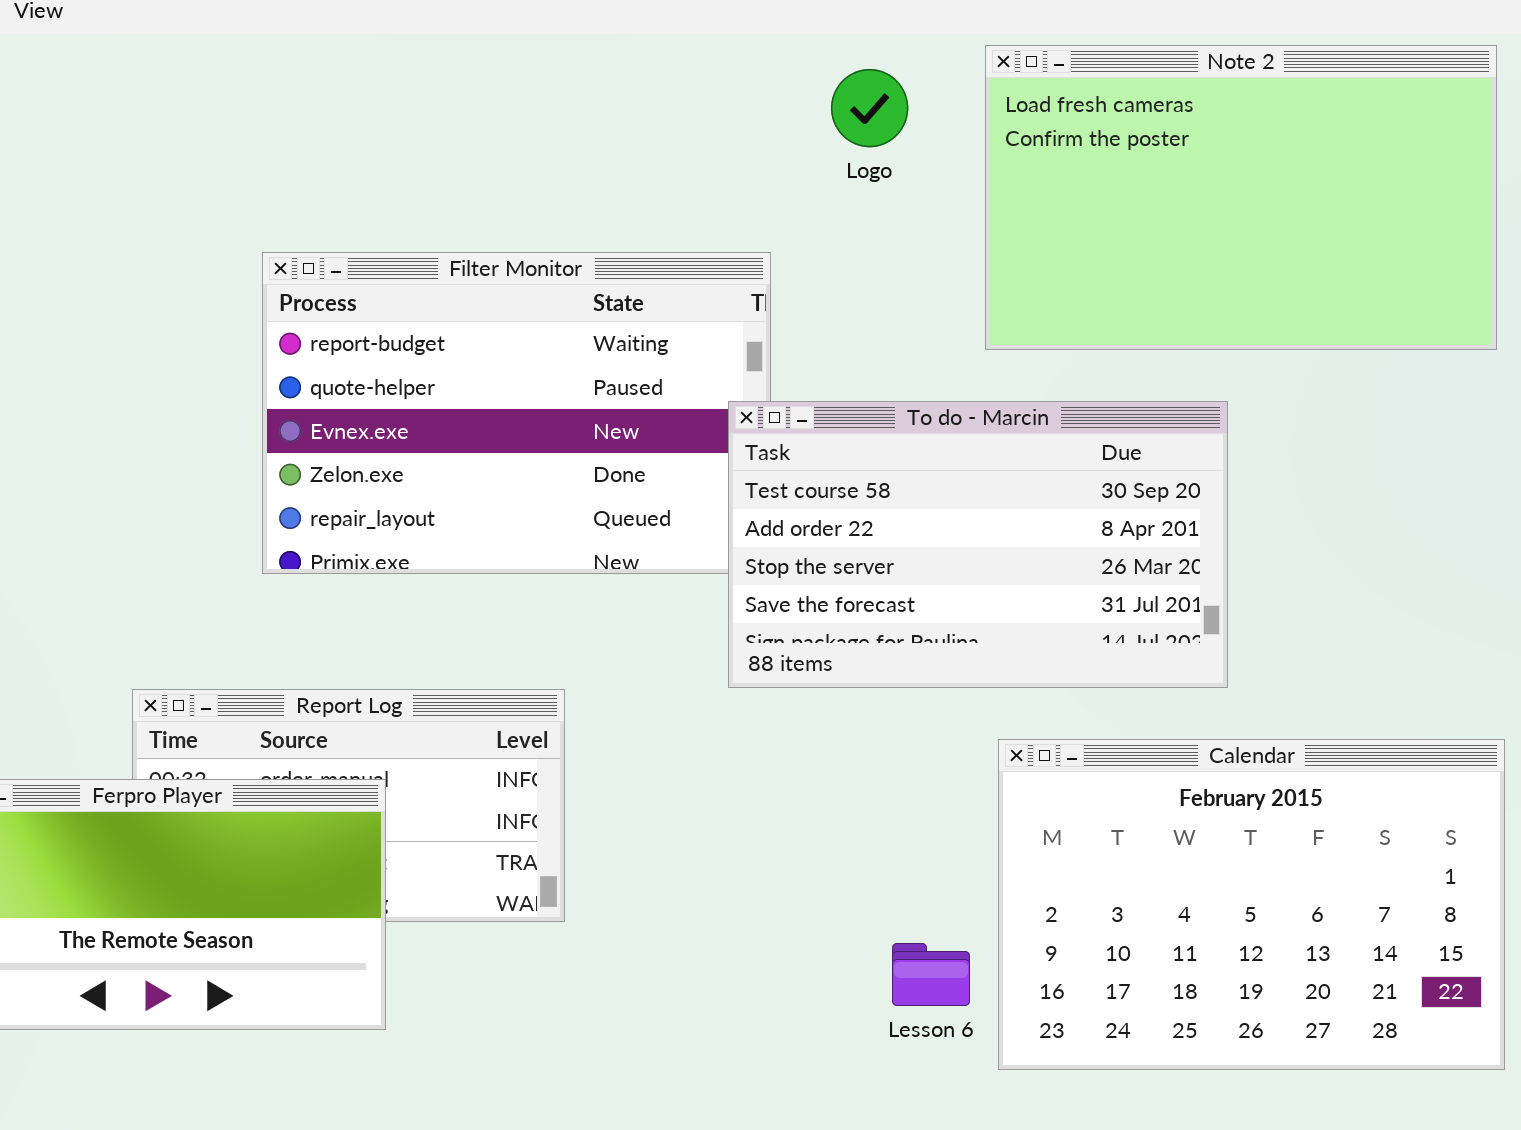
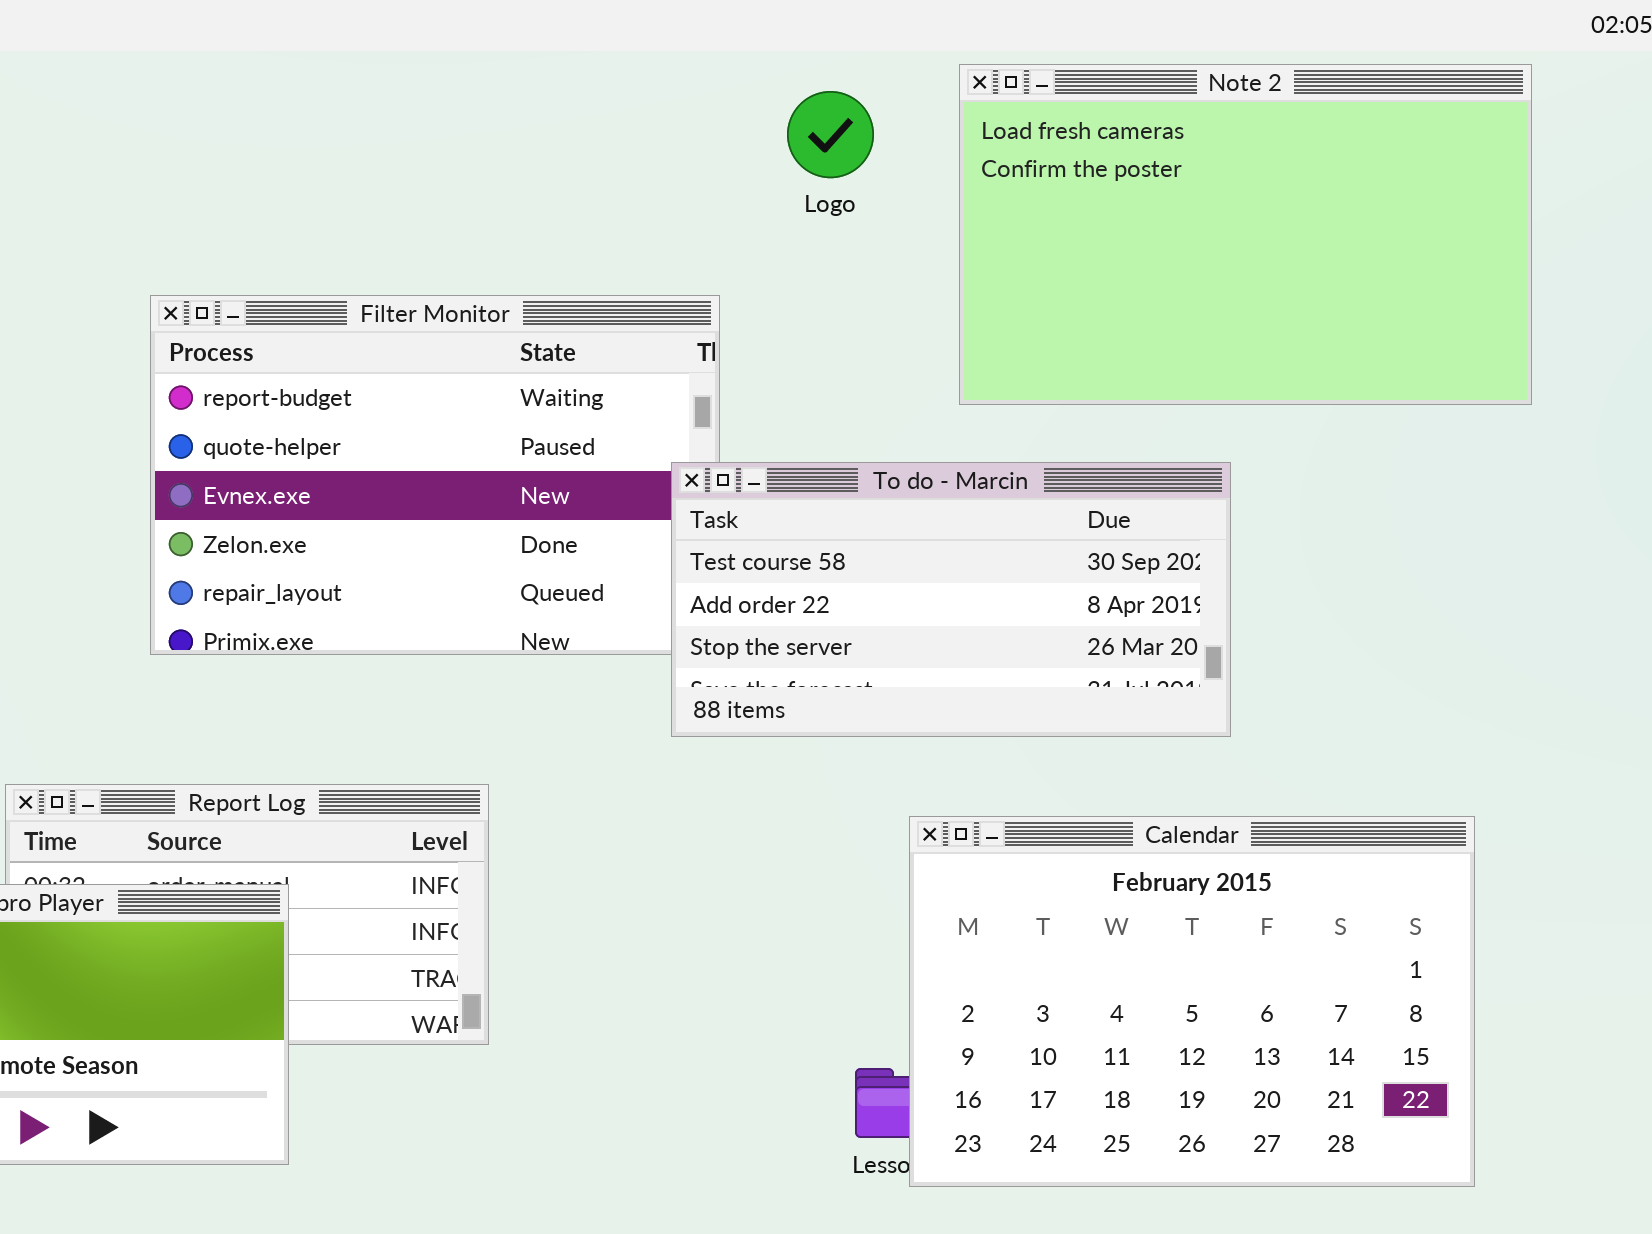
To do - Marcin: [728,401,1228,688] -> [671,462,1231,737], resized
Calendar: [998,739,1505,1070] -> [909,816,1475,1187], moved

